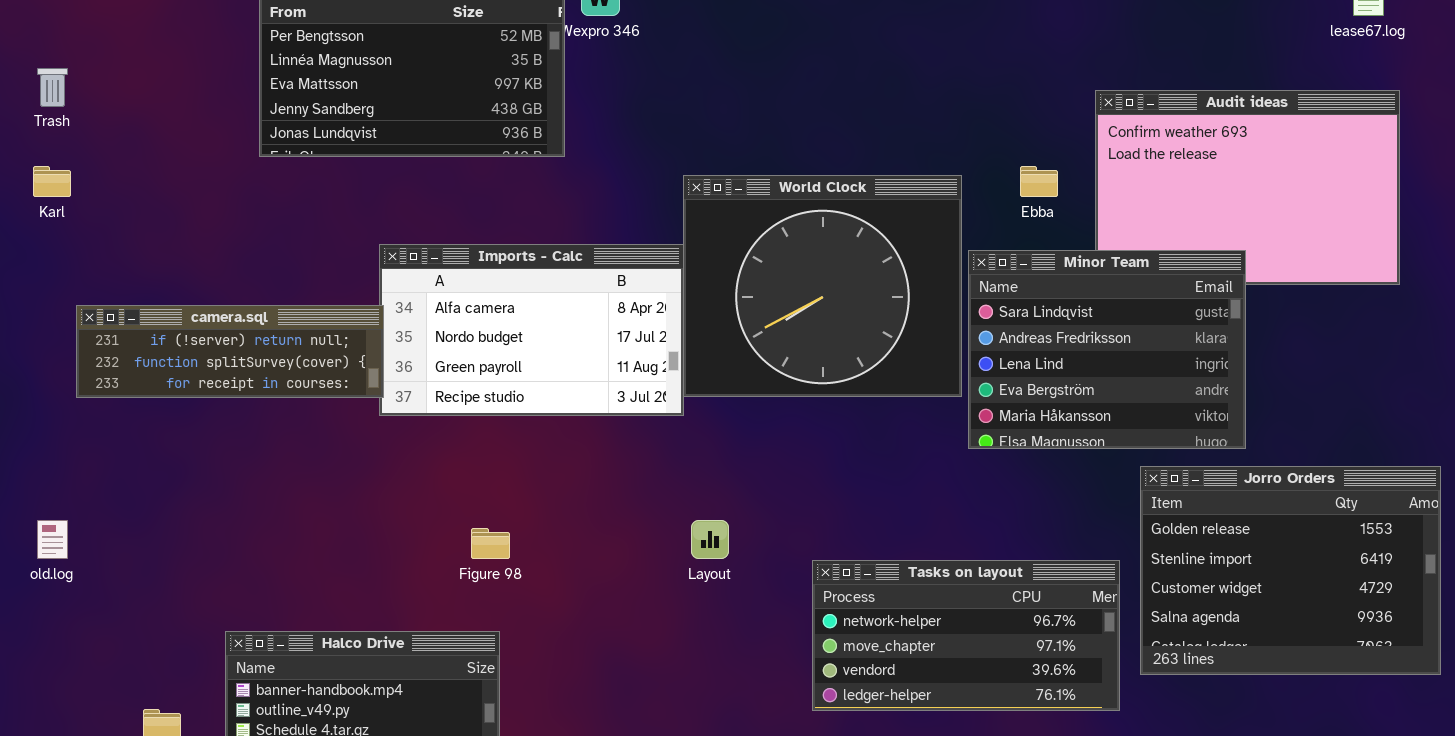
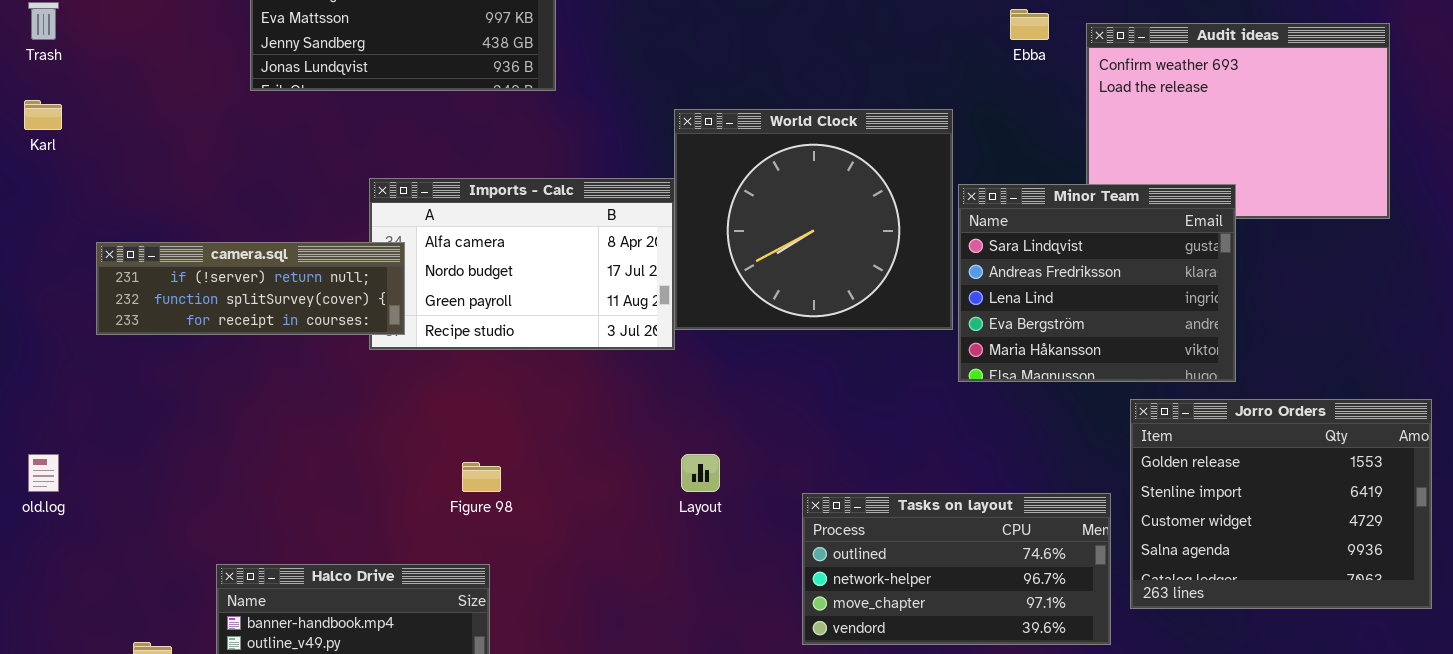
Ebba: [1020,166,1058,197] -> [1010,9,1049,40], moved
camera.sql: [76,305,384,398] -> [96,242,405,335], moved
Tasks on layout: [812,560,1120,711] -> [802,493,1111,645], scrolled up 1 row

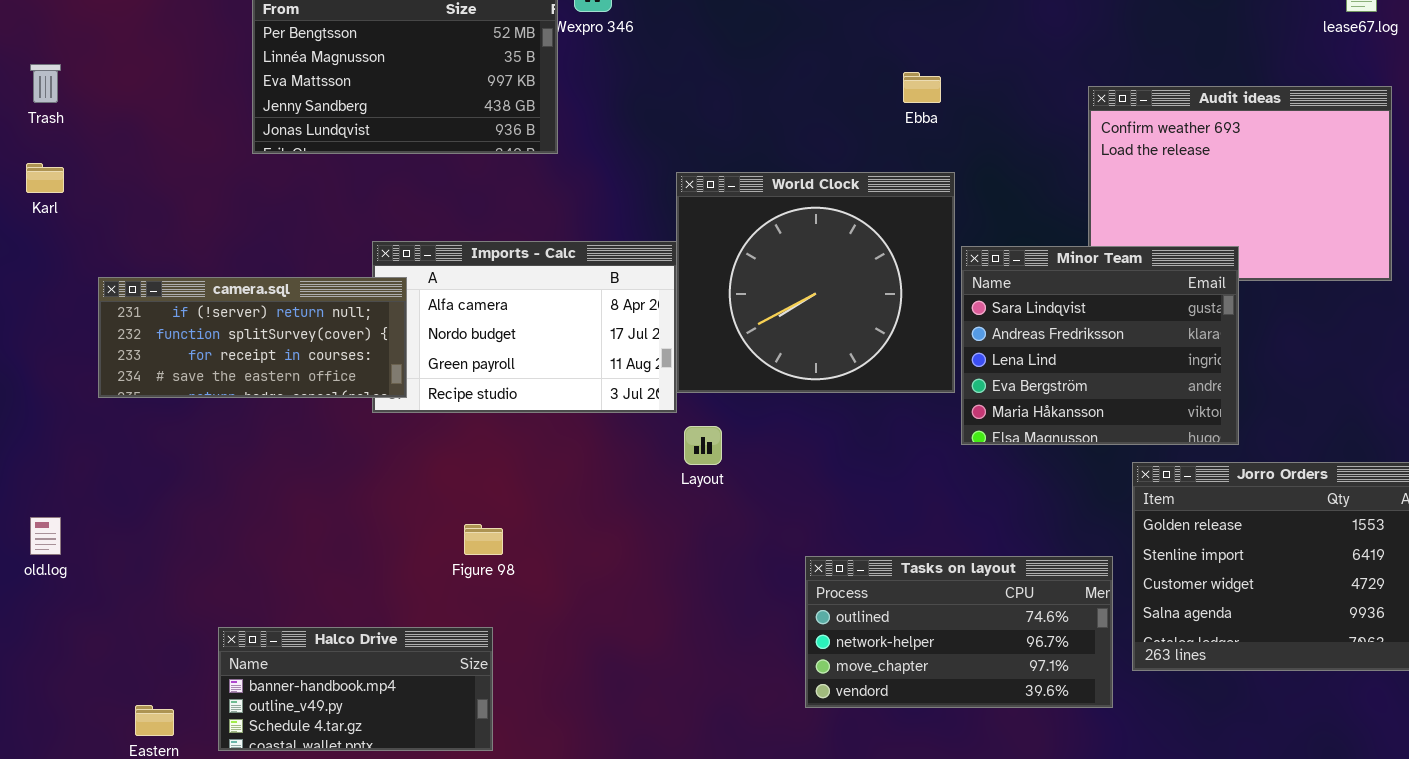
Ebba: [1010,9,1049,40] -> [903,72,941,103], moved
camera.sql: [96,242,405,335] -> [98,277,407,398], resized
Layout: [681,454,720,492] -> [684,426,722,465], moved

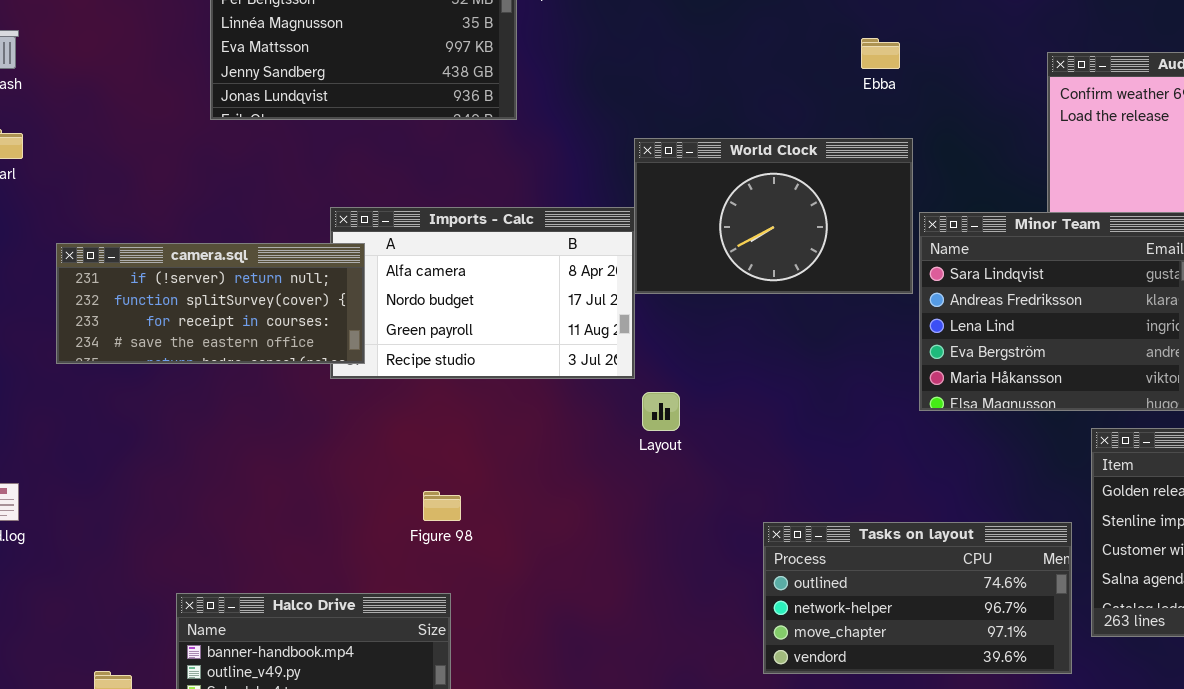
World Clock: [676,172,955,393] -> [634,138,913,294], resized

